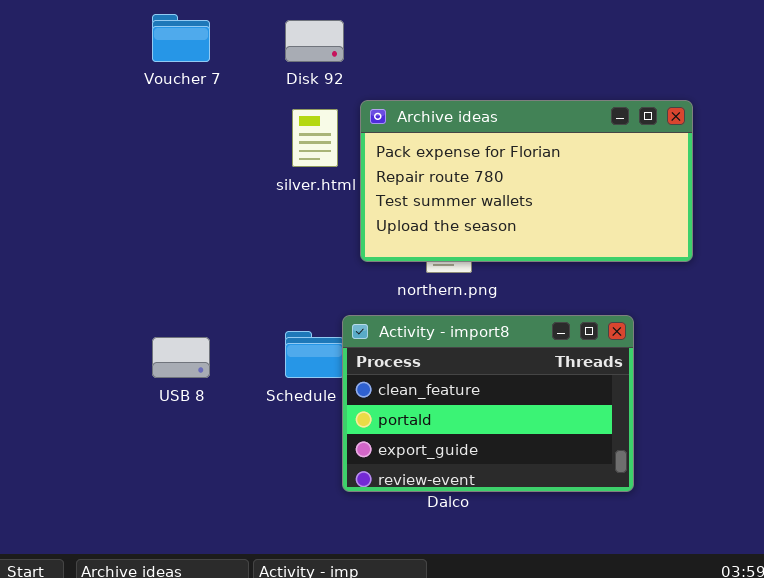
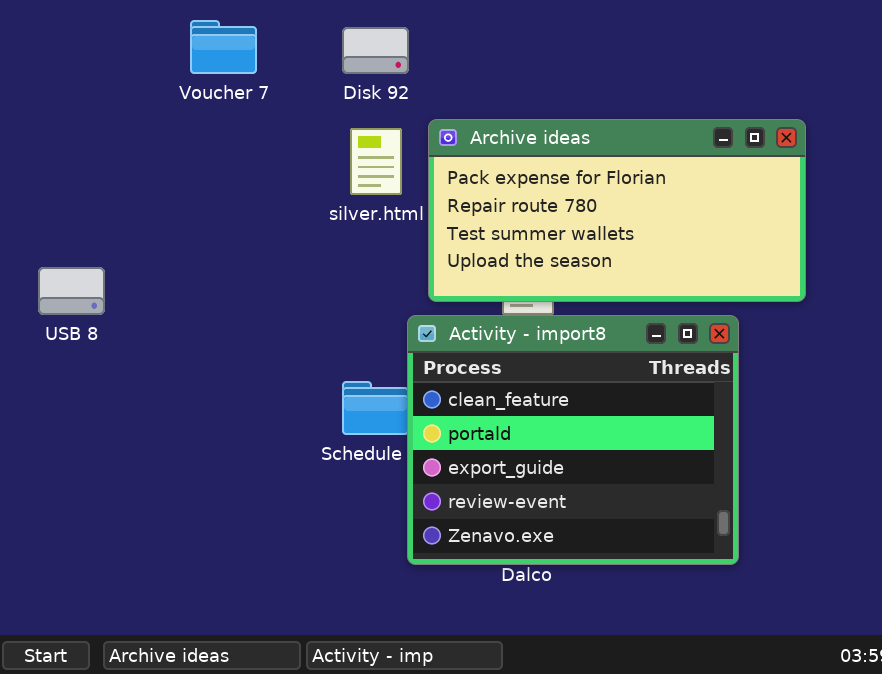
Activity - import8: [342,315,634,492] -> [407,315,739,565], resized
USB 8: [152,337,210,378] -> [38,267,105,315], moved

